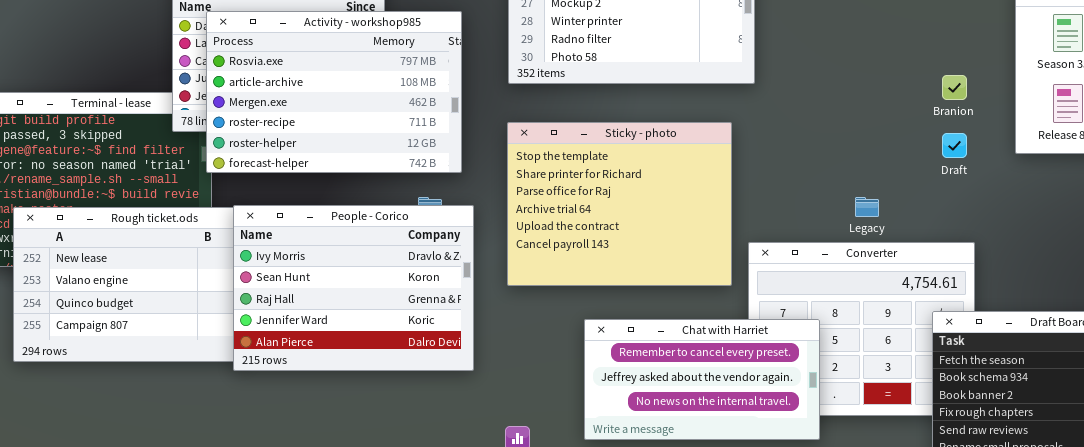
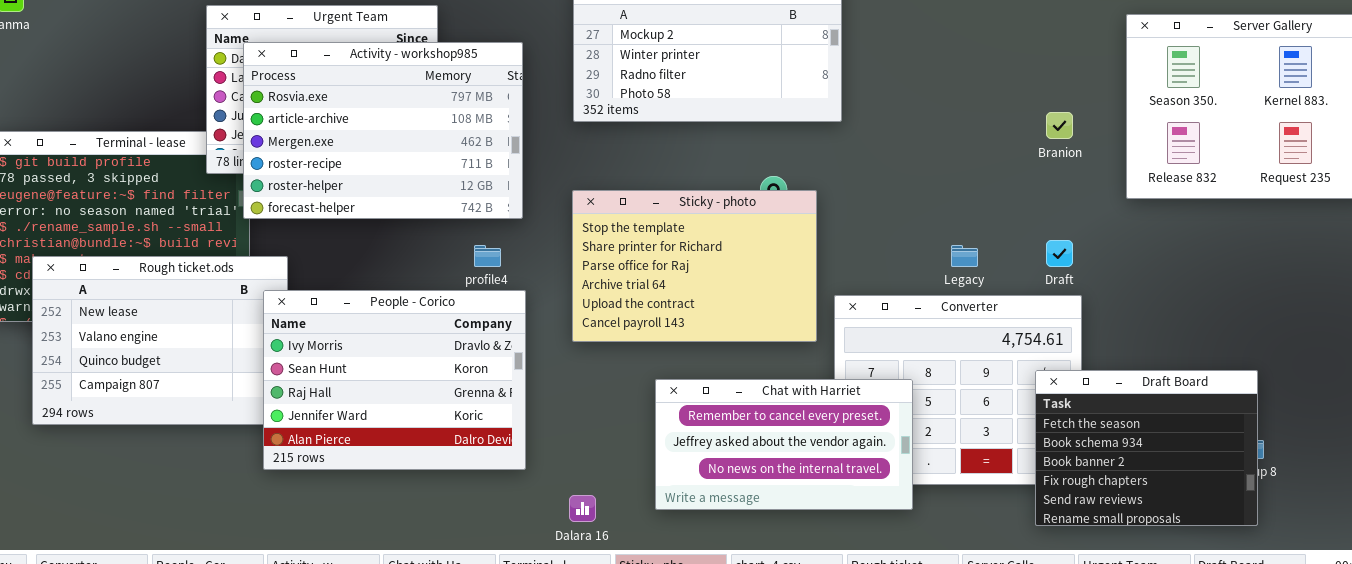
Sticky - photo: [507,122,732,286] -> [572,190,817,342], resized
Draft: [942,133,967,158] -> [1046,240,1073,267], moved
People - Corico: [233,205,474,371] -> [263,290,526,470], moved

